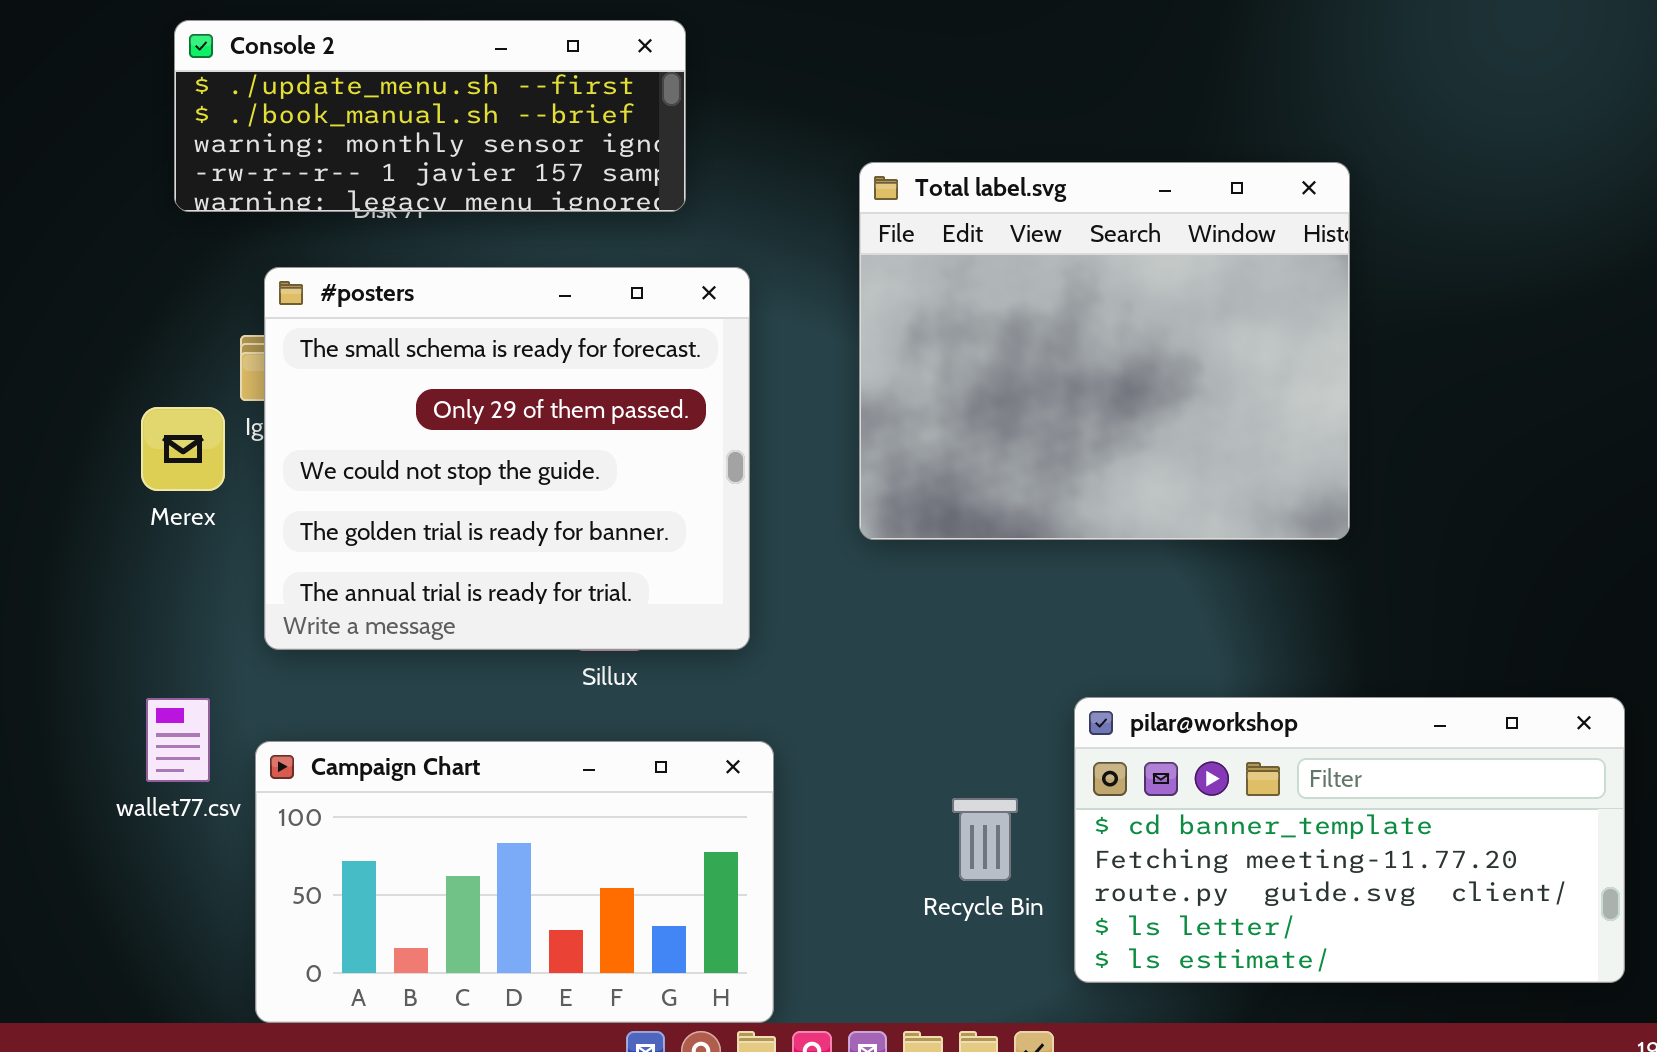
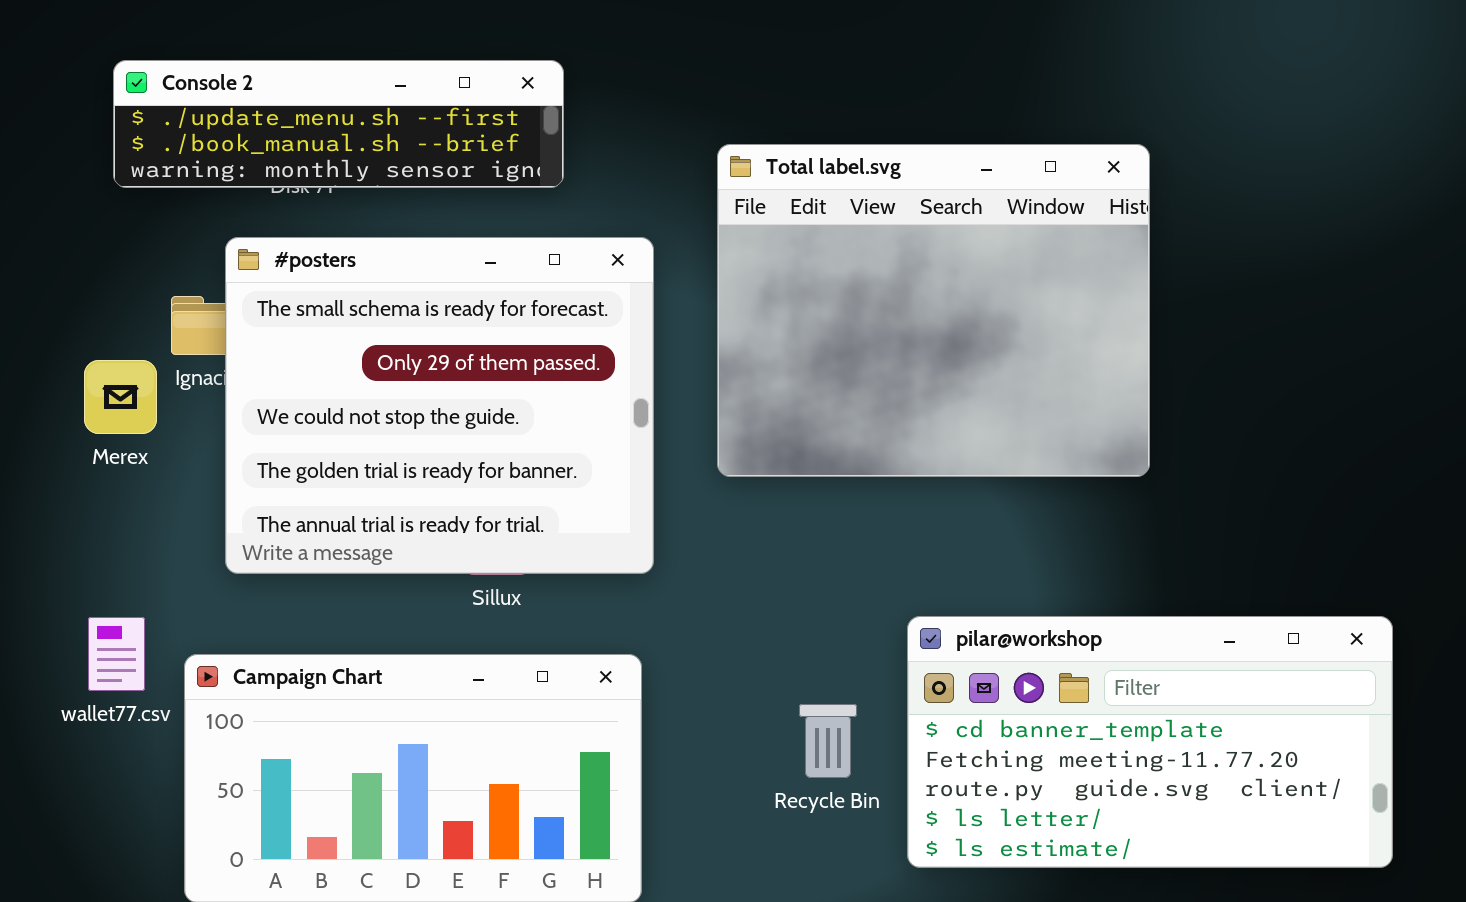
Console 2: [174,20,686,212] -> [113,60,564,188], resized
#posters: [264,267,750,650] -> [225,237,654,574], moved

